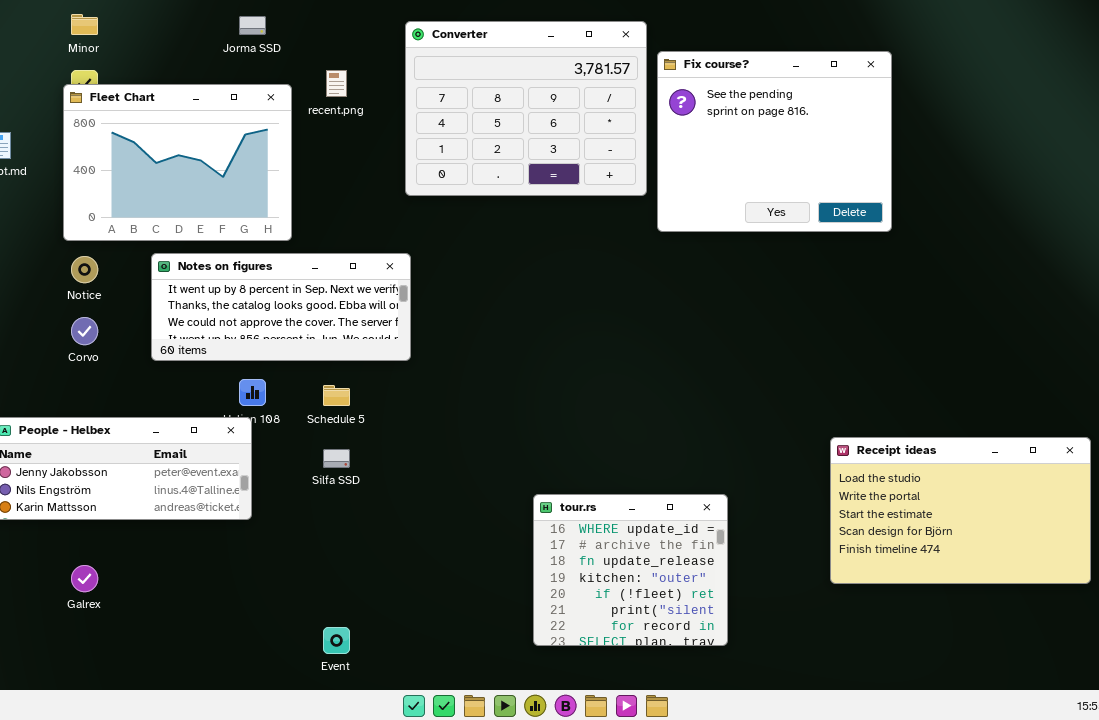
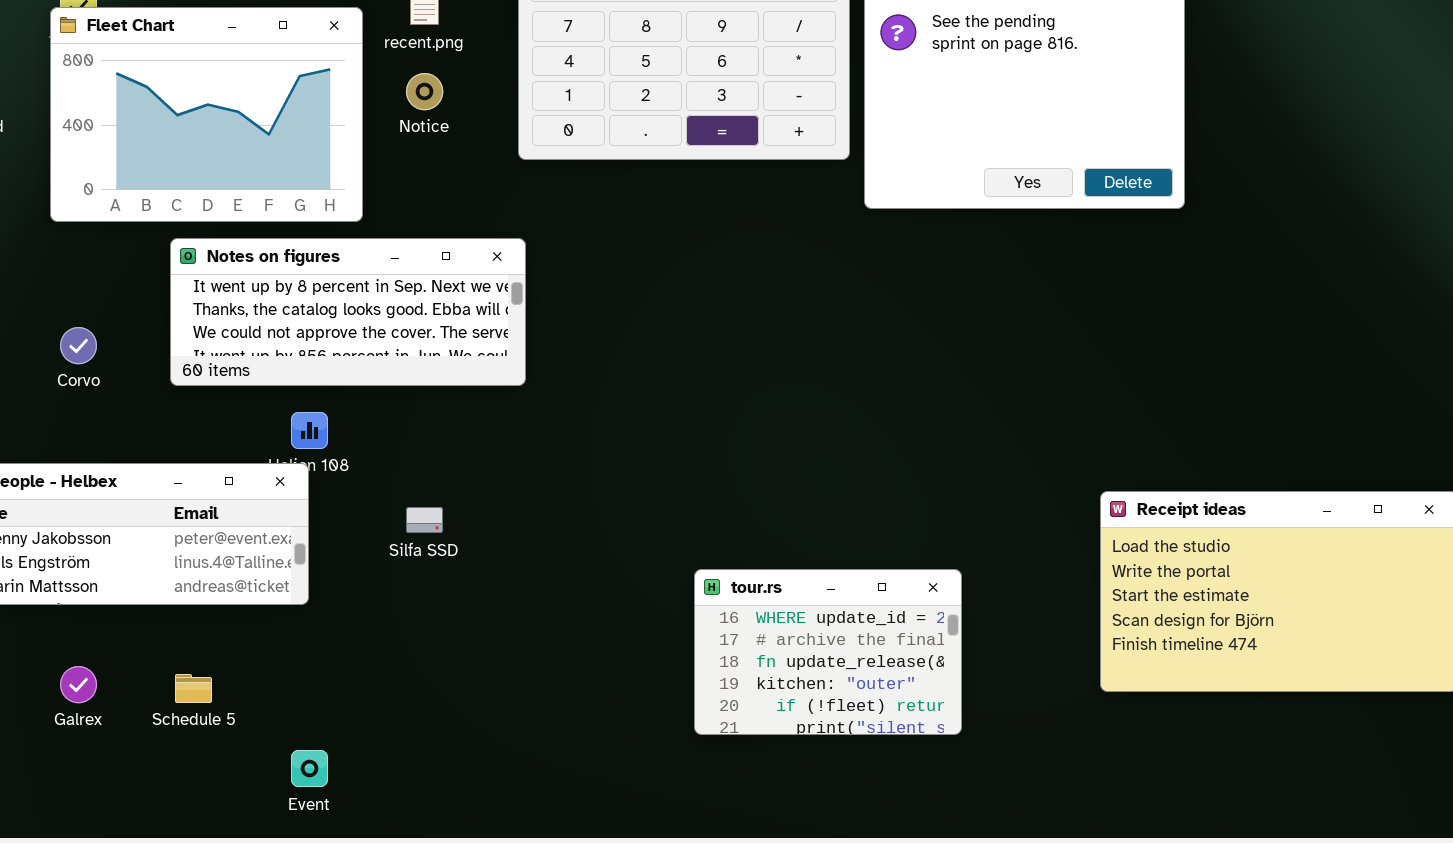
Notice: [71,256,98,283] -> [406,73,443,110], moved
Schedule 5: [323,385,350,406] -> [175,674,212,703], moved
tour.rs: [533,494,728,646] -> [694,569,962,735], resized
Event: [323,627,350,654] -> [291,750,328,787], moved

